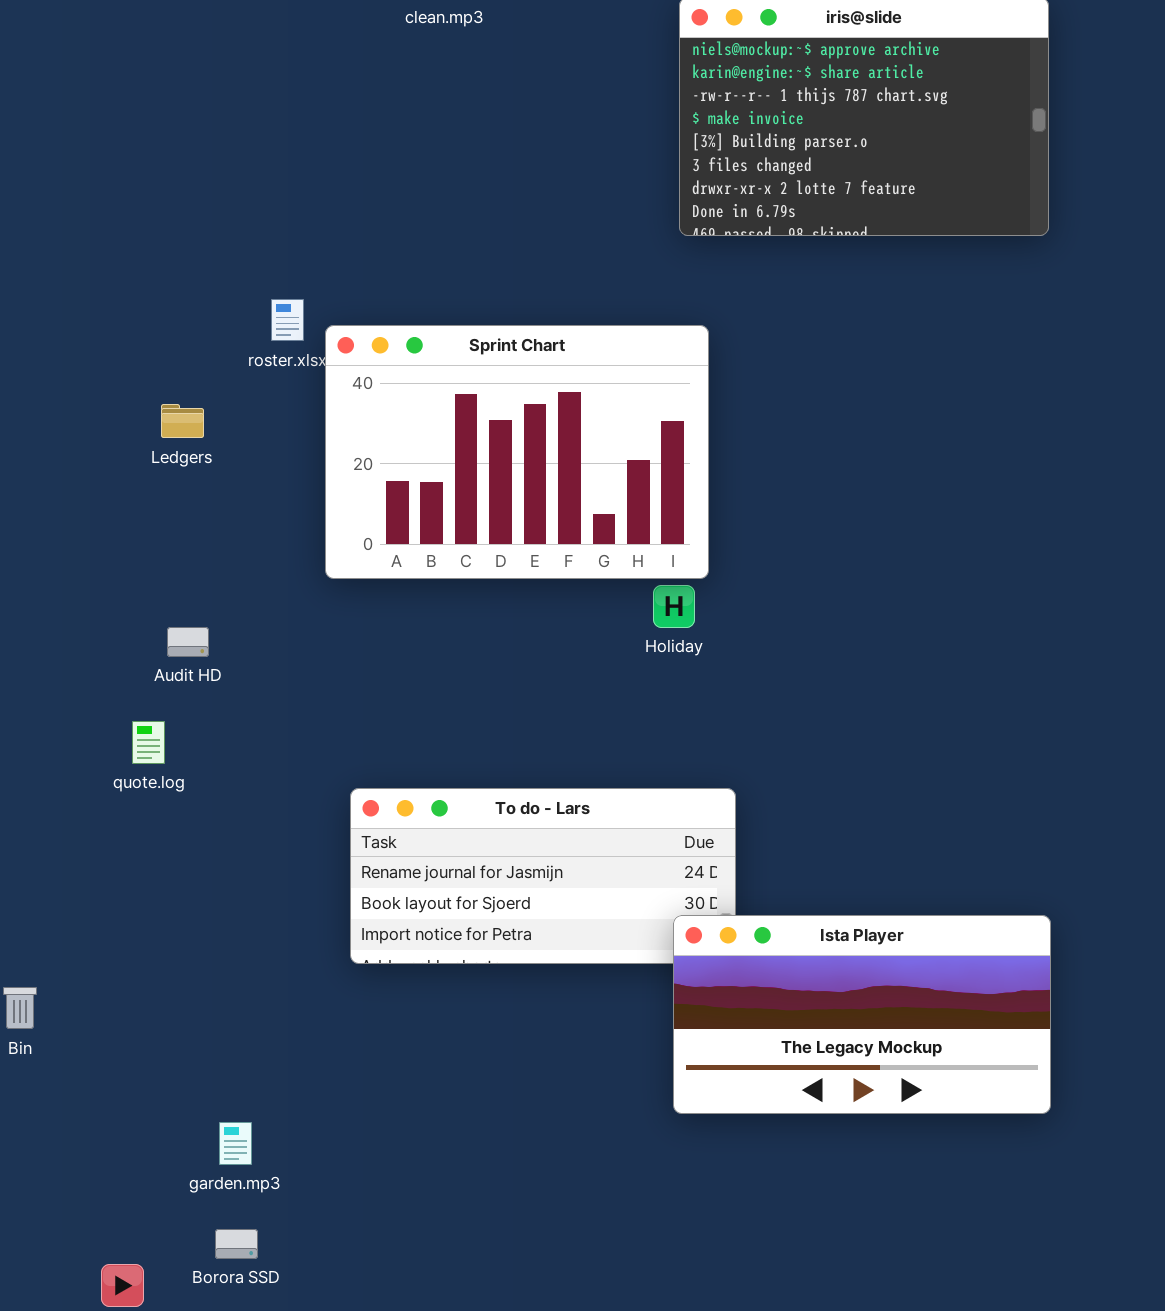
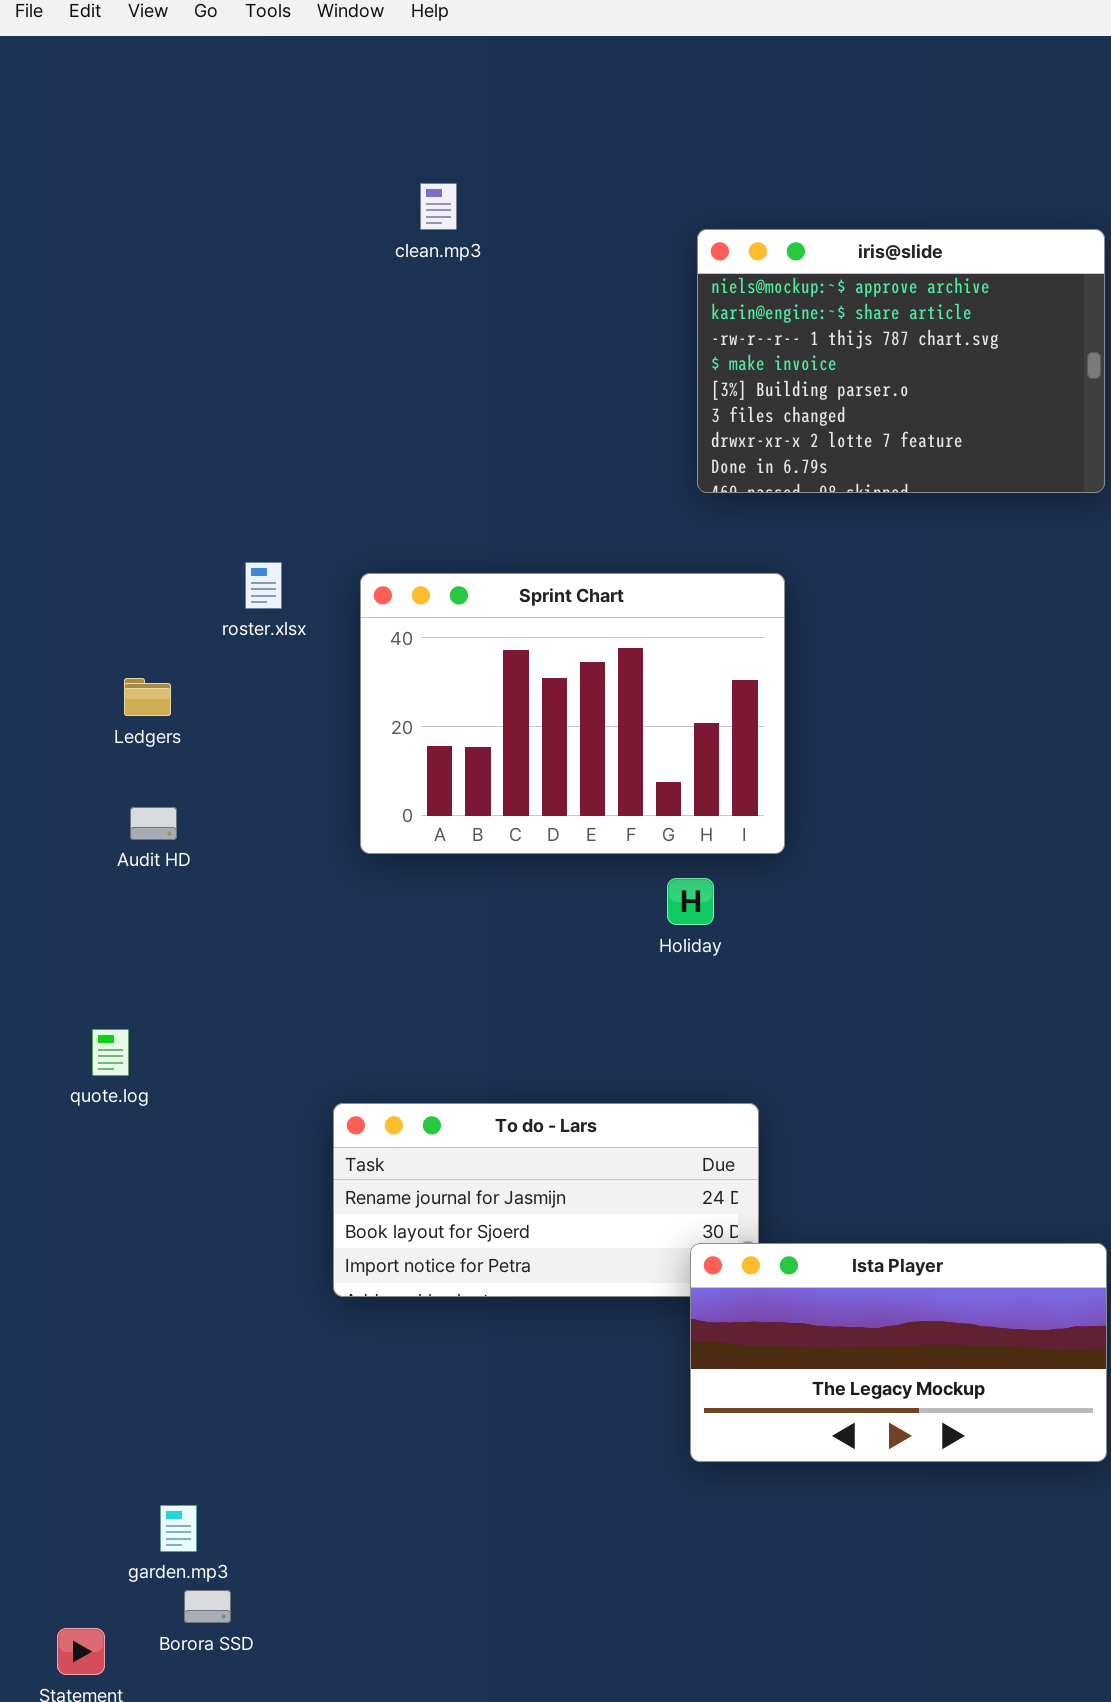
Sprint Chart: [325,325,709,579] -> [360,573,785,854], moved
Audit HD: [167,627,209,657] -> [130,807,177,840], moved
garden.mp3: [219,1122,252,1165] -> [160,1505,197,1552], moved

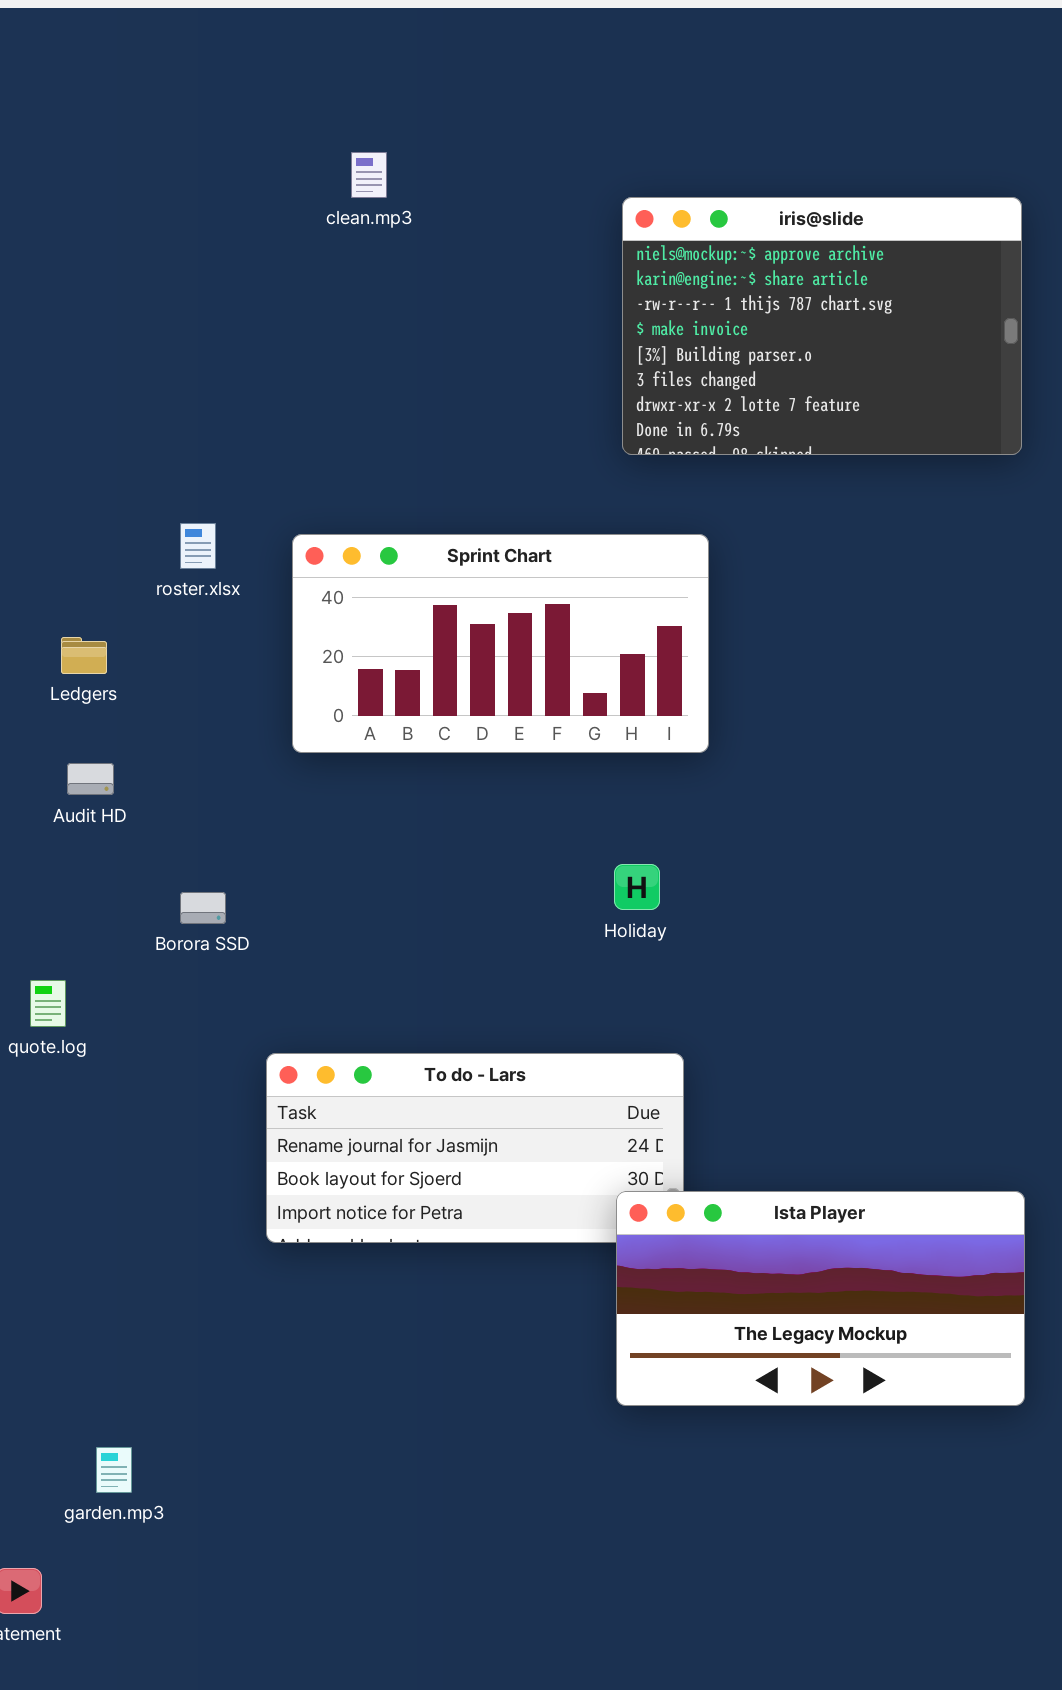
Sprint Chart: [360,573,785,854] -> [292,534,709,753], resized
Holiday: [667,878,714,925] -> [614,864,660,910], moved
Borora SSD: [184,1590,231,1623] -> [180,892,226,924], moved

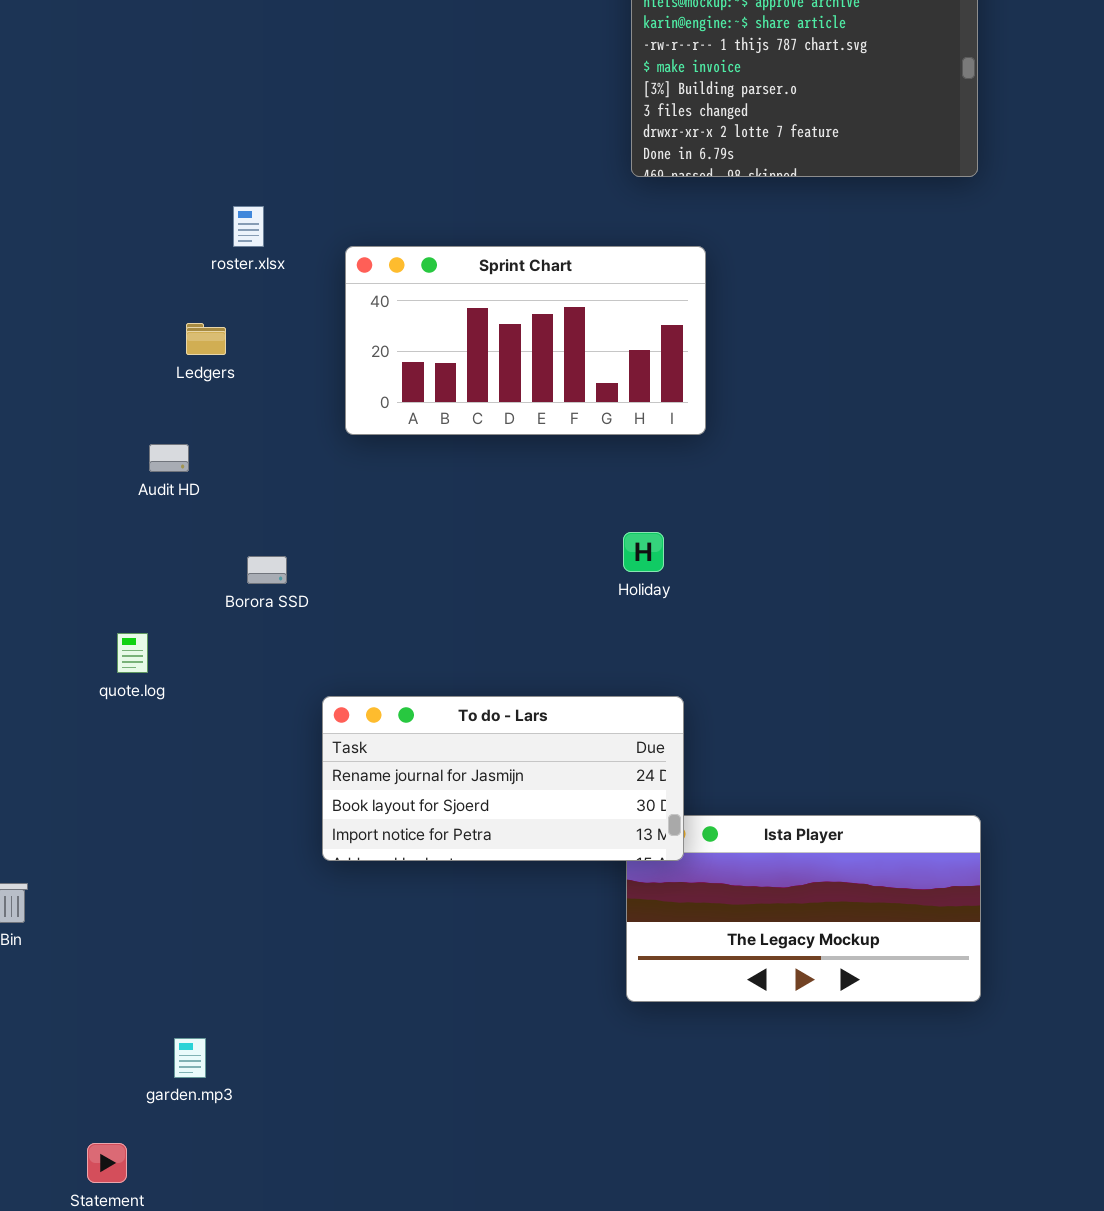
roster.xlsx: [180,523,216,569] -> [233,206,264,247], moved
Ledgers: [61,637,107,674] -> [186,323,226,355], moved
To do - Lars: [266,1053,684,1243] -> [322,696,684,861], raised

